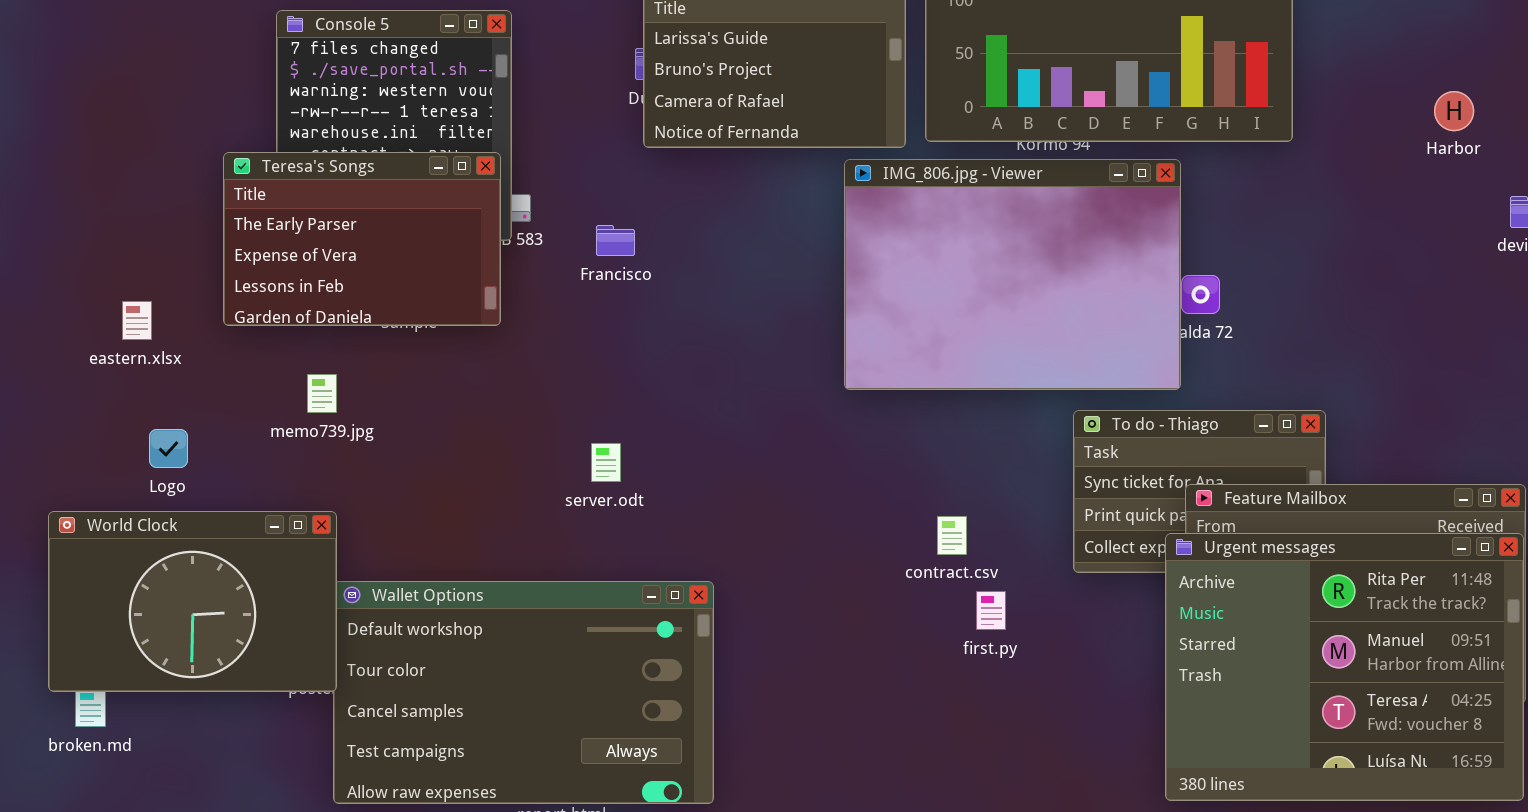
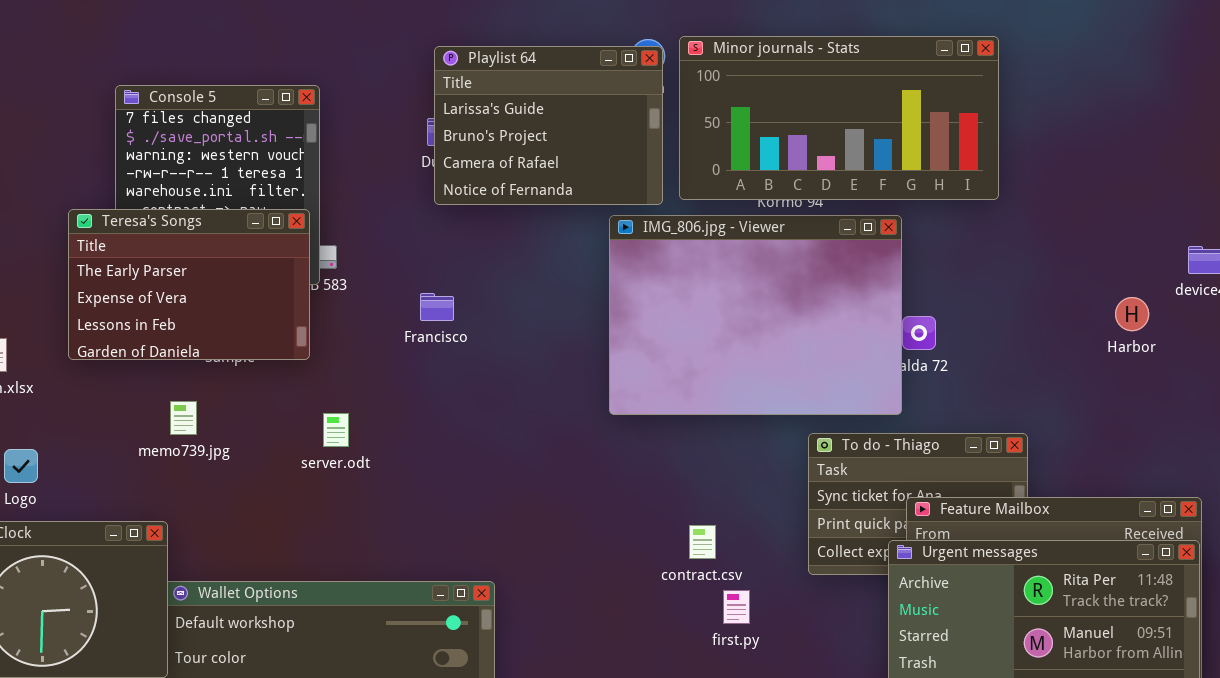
Harbor: [1434,91,1474,131] -> [1115,297,1149,331], moved
Francisco: [596,225,635,256] -> [420,293,454,321], moved
memo739.jpg: [307,374,337,413] -> [170,401,197,435], moved
server.odt: [591,443,621,482] -> [323,413,349,447], moved

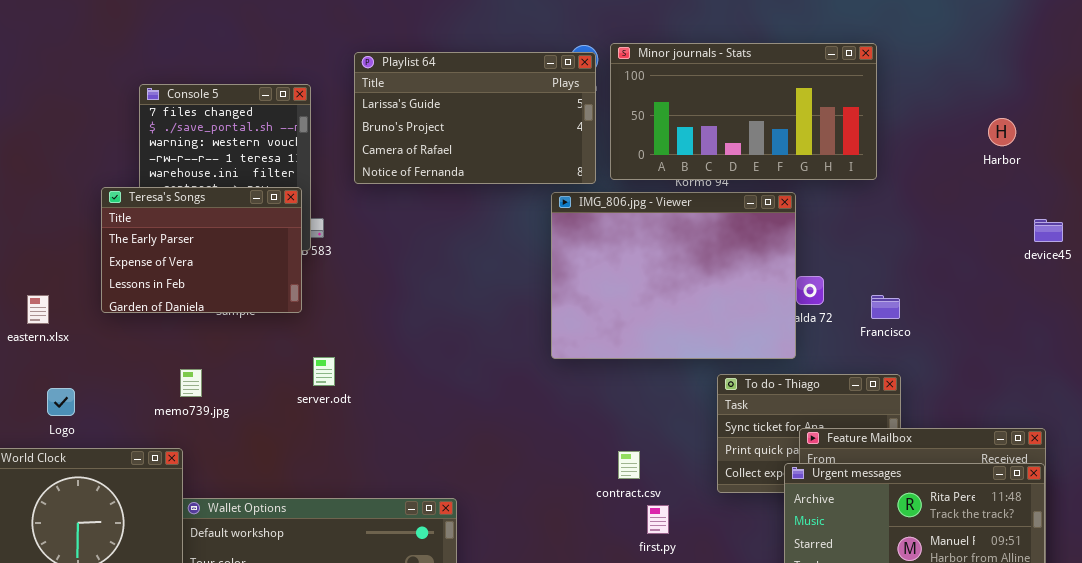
Playlist 64: [434,46,663,205] -> [354,52,596,184], resized
Francisco: [420,293,454,321] -> [871,295,900,319], moved
Harbor: [1115,297,1149,331] -> [988,118,1016,146], moved
memo739.jpg: [170,401,197,435] -> [180,369,202,397], moved

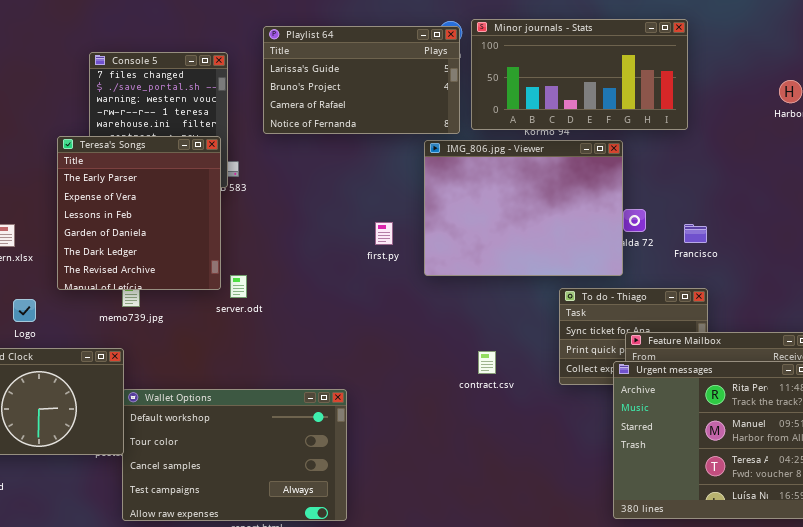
Teresa's Songs: [101,187,302,313] -> [57,136,221,290], resized
first.py: [647,505,669,534] -> [375,222,393,245], moved

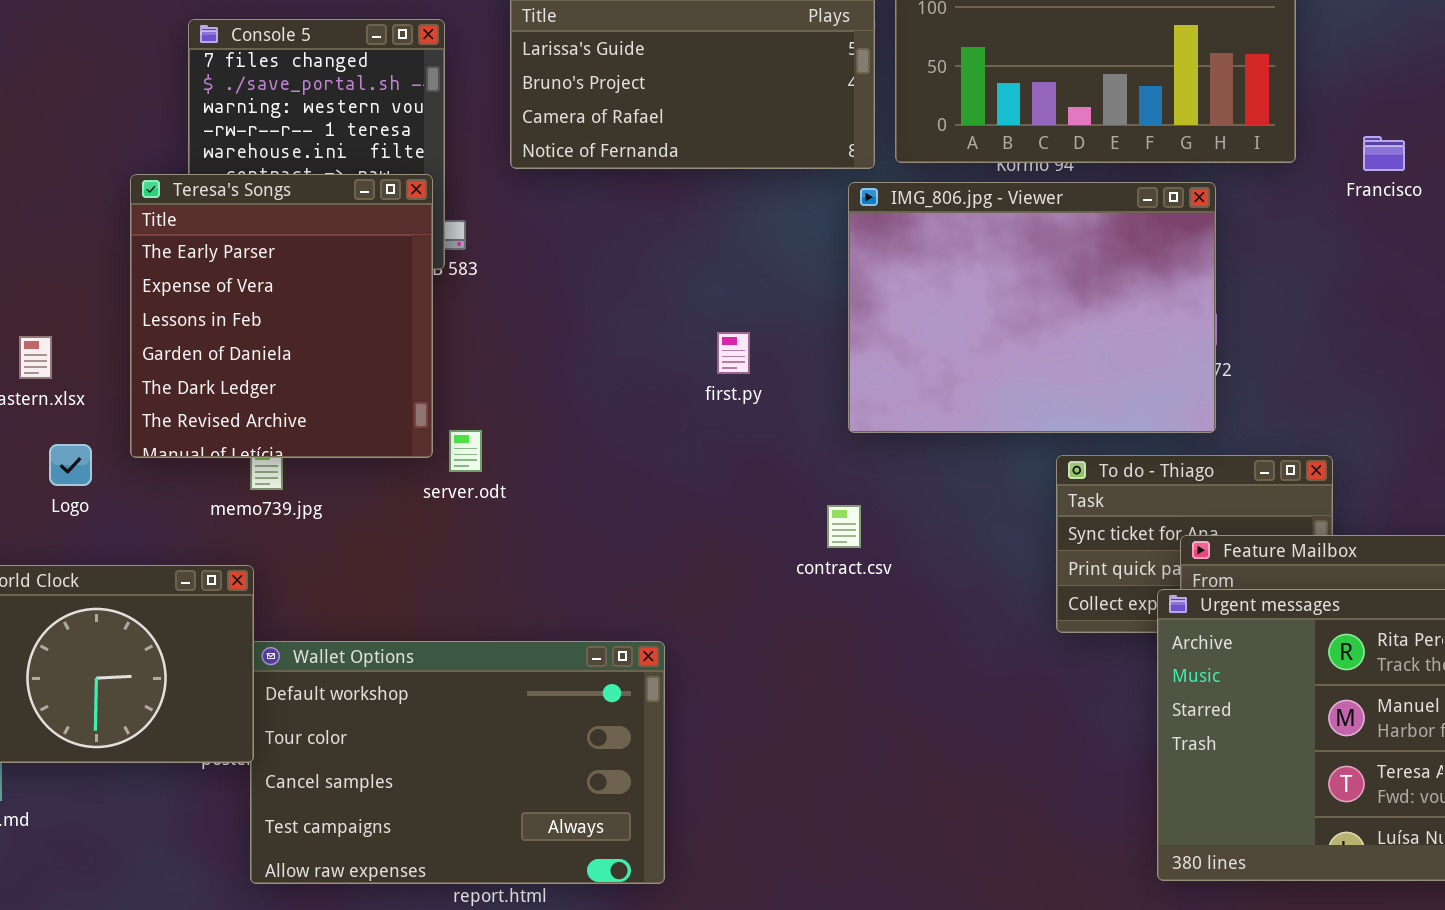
IMG_806.jpg - Viewer: [424,140,623,276] -> [848,182,1216,433], moved
Francisco: [684,224,707,243] -> [1363,136,1405,171], moved
Logo: [13,299,36,322] -> [49,444,92,486], moved
contract.csv: [478,351,496,374] -> [827,505,861,548], moved

